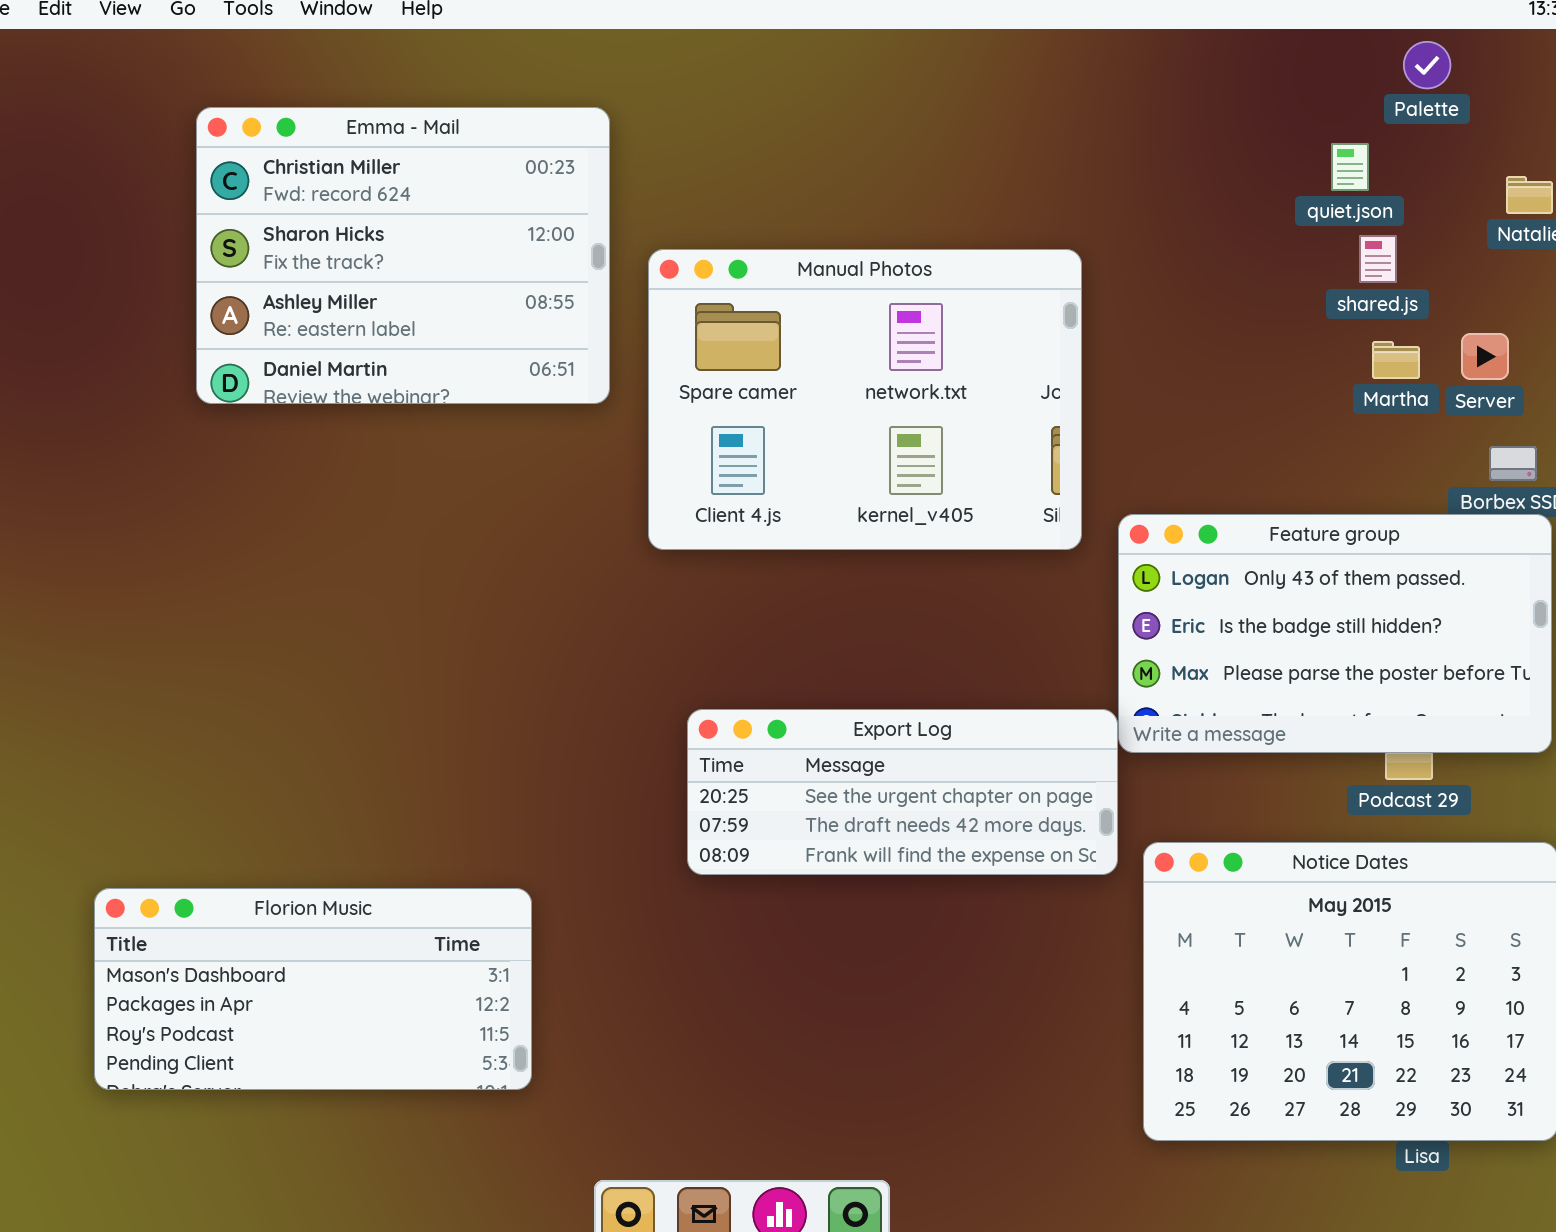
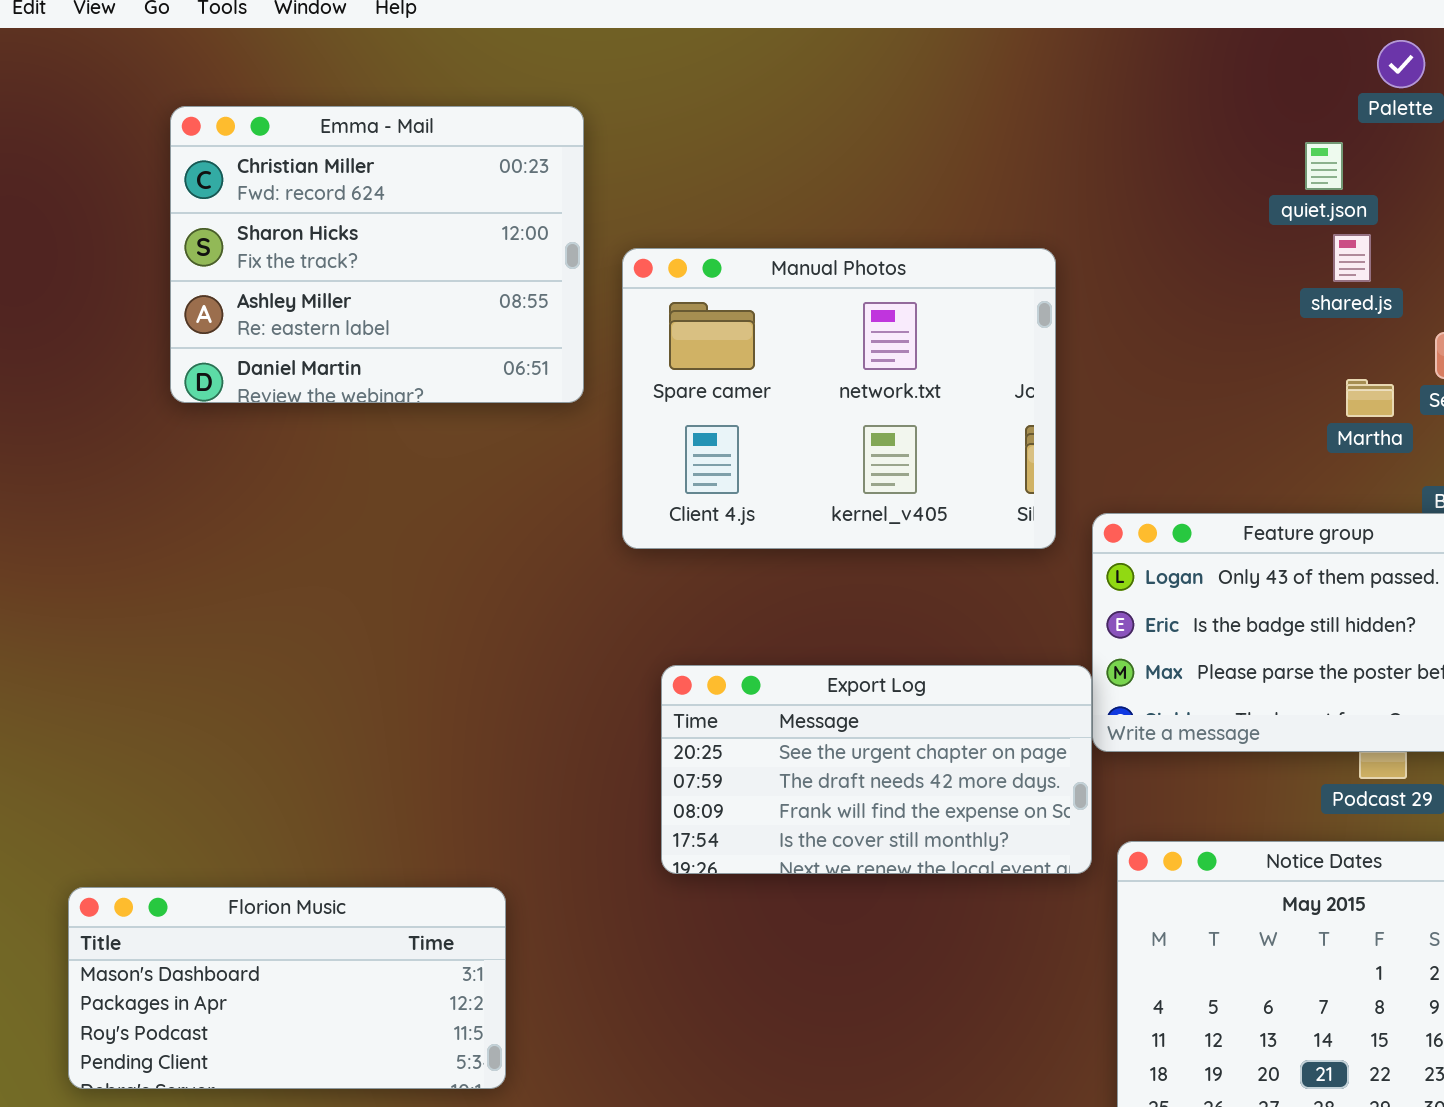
Martha: [1372,341,1420,379] -> [1346,379,1394,417], moved
Export Log: [687,709,1118,875] -> [661,665,1092,874], resized

